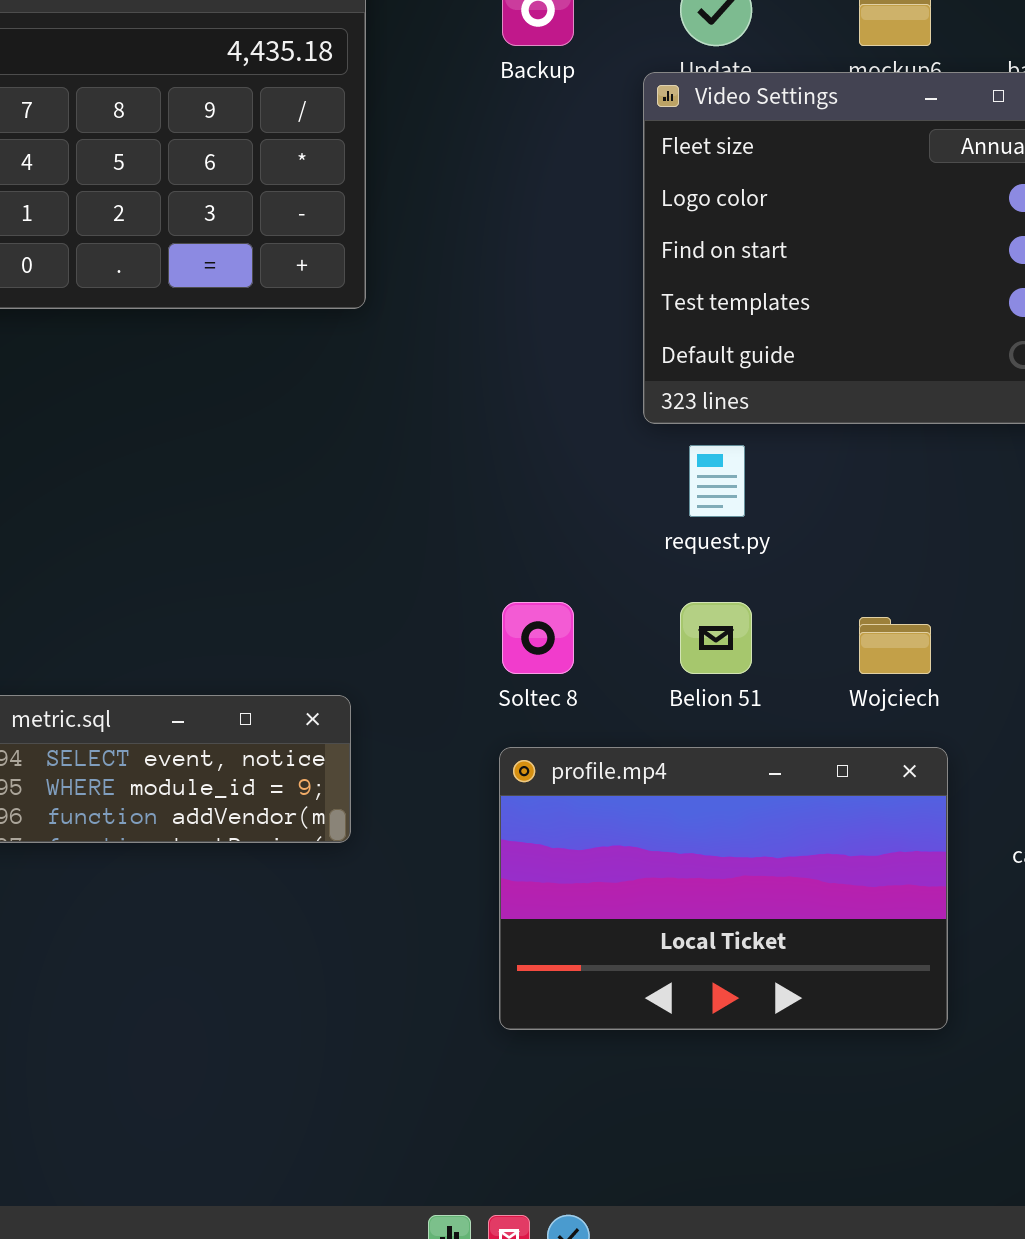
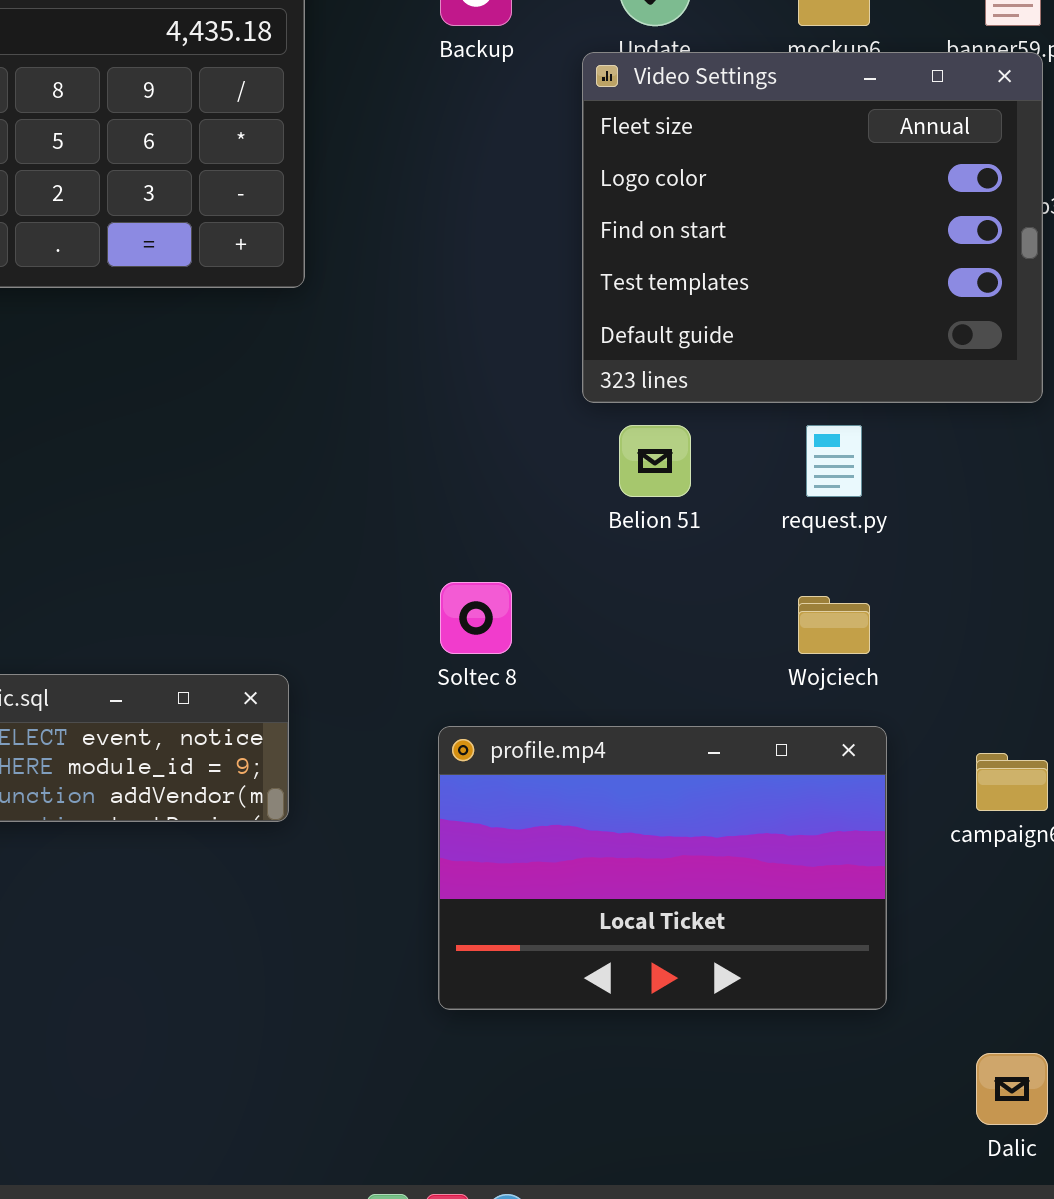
request.py: [689,445,745,517] -> [806,425,862,497], moved
Belion 51: [680,602,752,674] -> [619,425,691,497], moved

